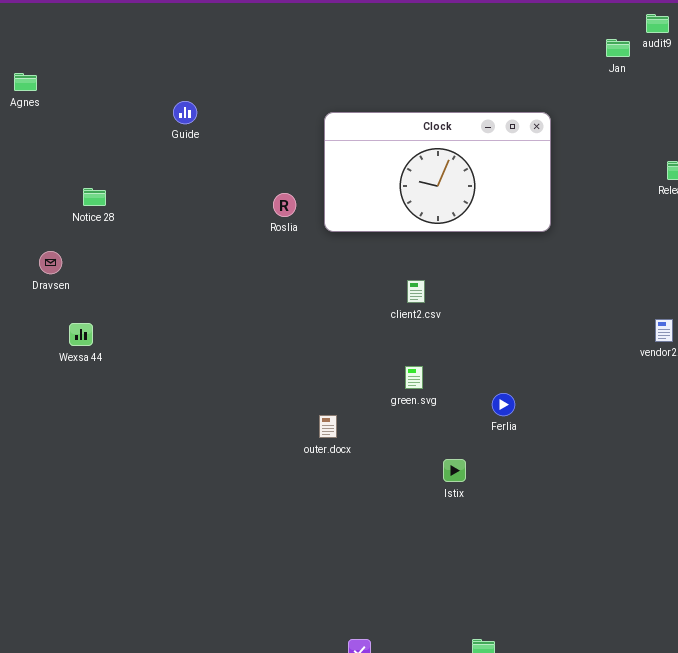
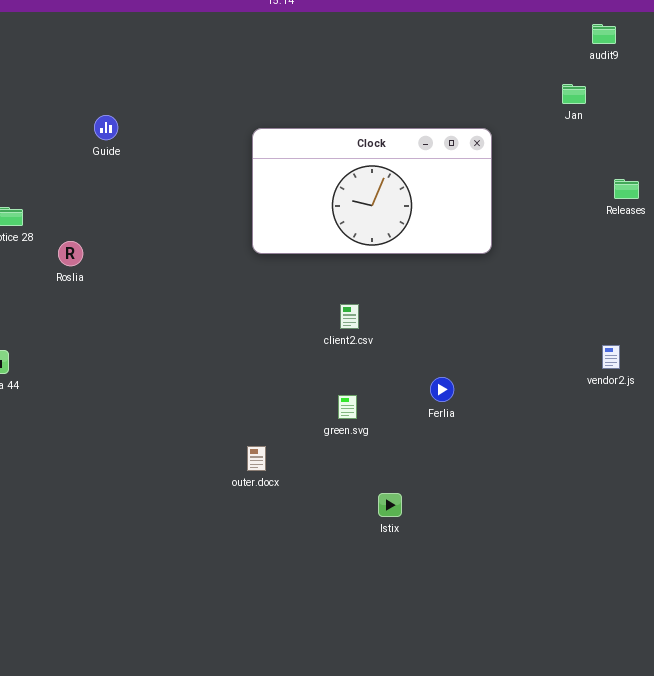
Jan: [606,39,630,57] -> [562,84,586,104], moved
Roslia: [273,193,296,217] -> [58,241,83,266], moved
Ferlia: [492,393,515,416] -> [430,377,454,402], moved

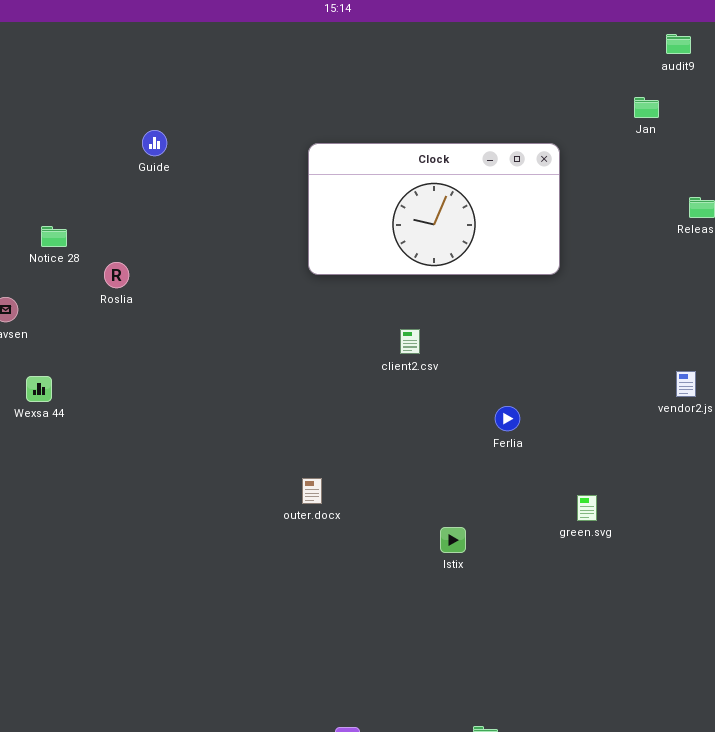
green.svg: [338,395,357,419] -> [577,495,597,521], moved

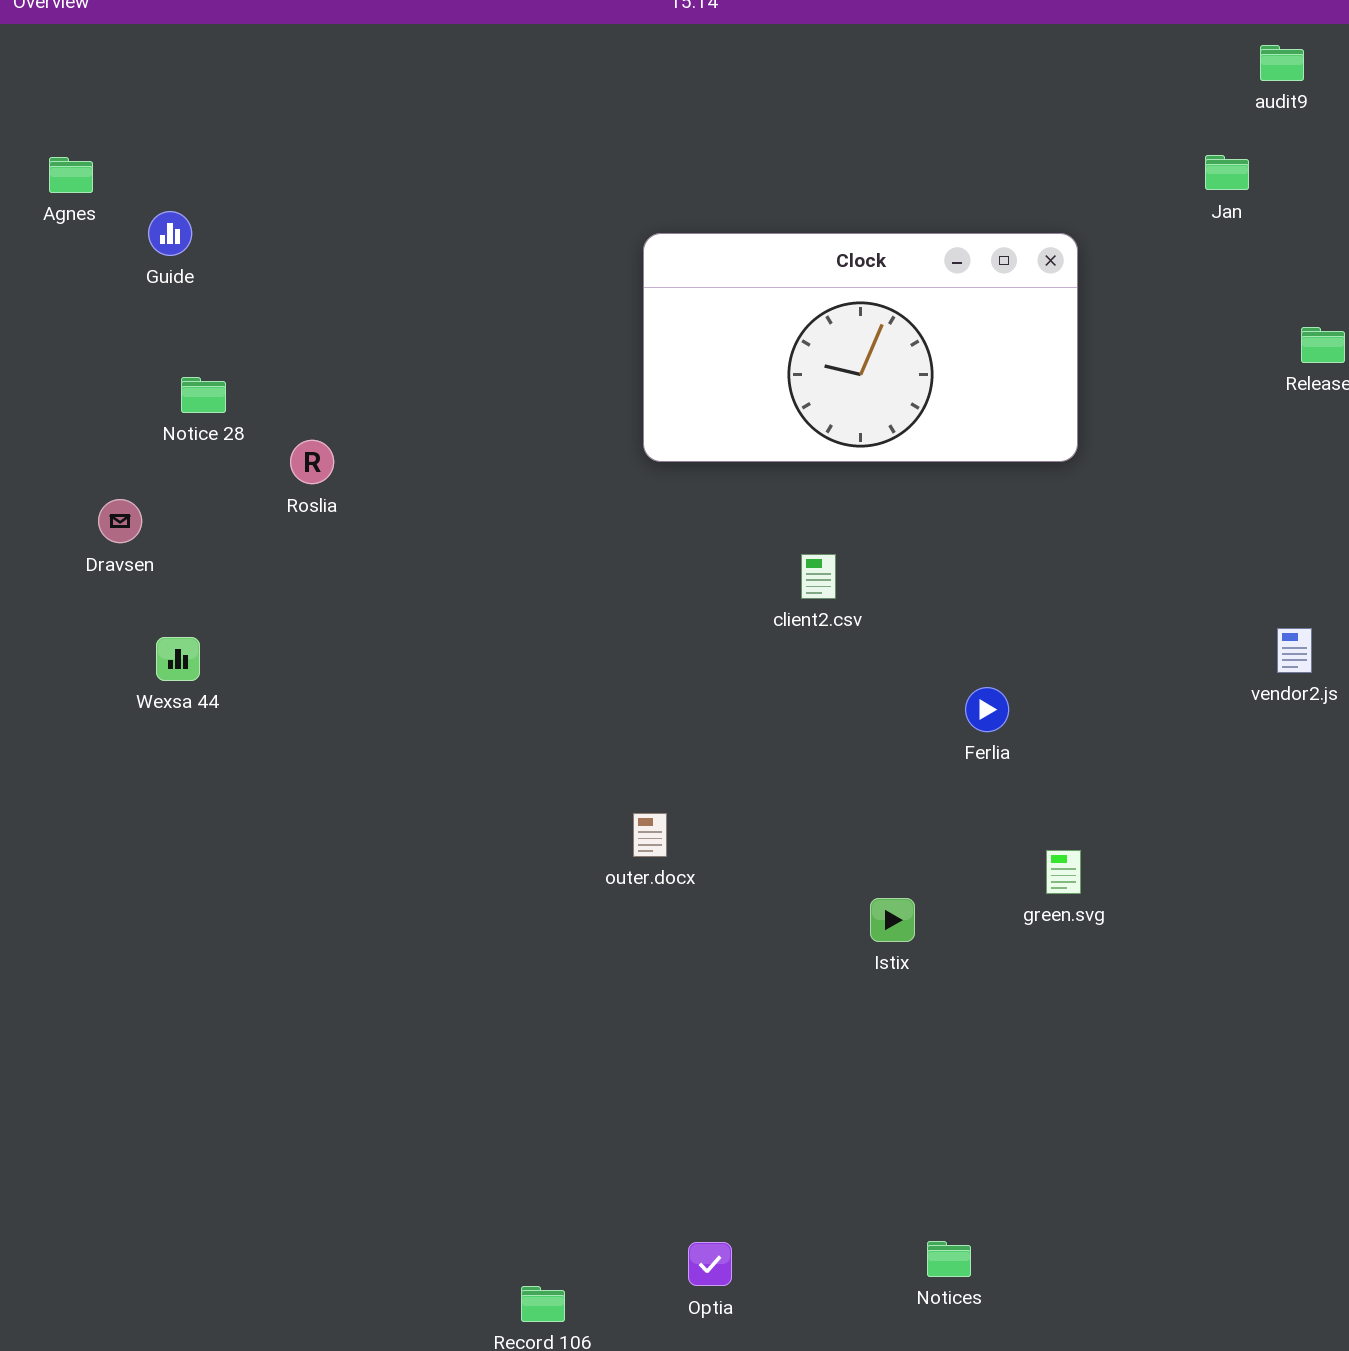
Guide: [142,130,167,156] -> [148,211,192,256], moved
green.svg: [577,495,597,521] -> [1046,850,1081,894], moved

